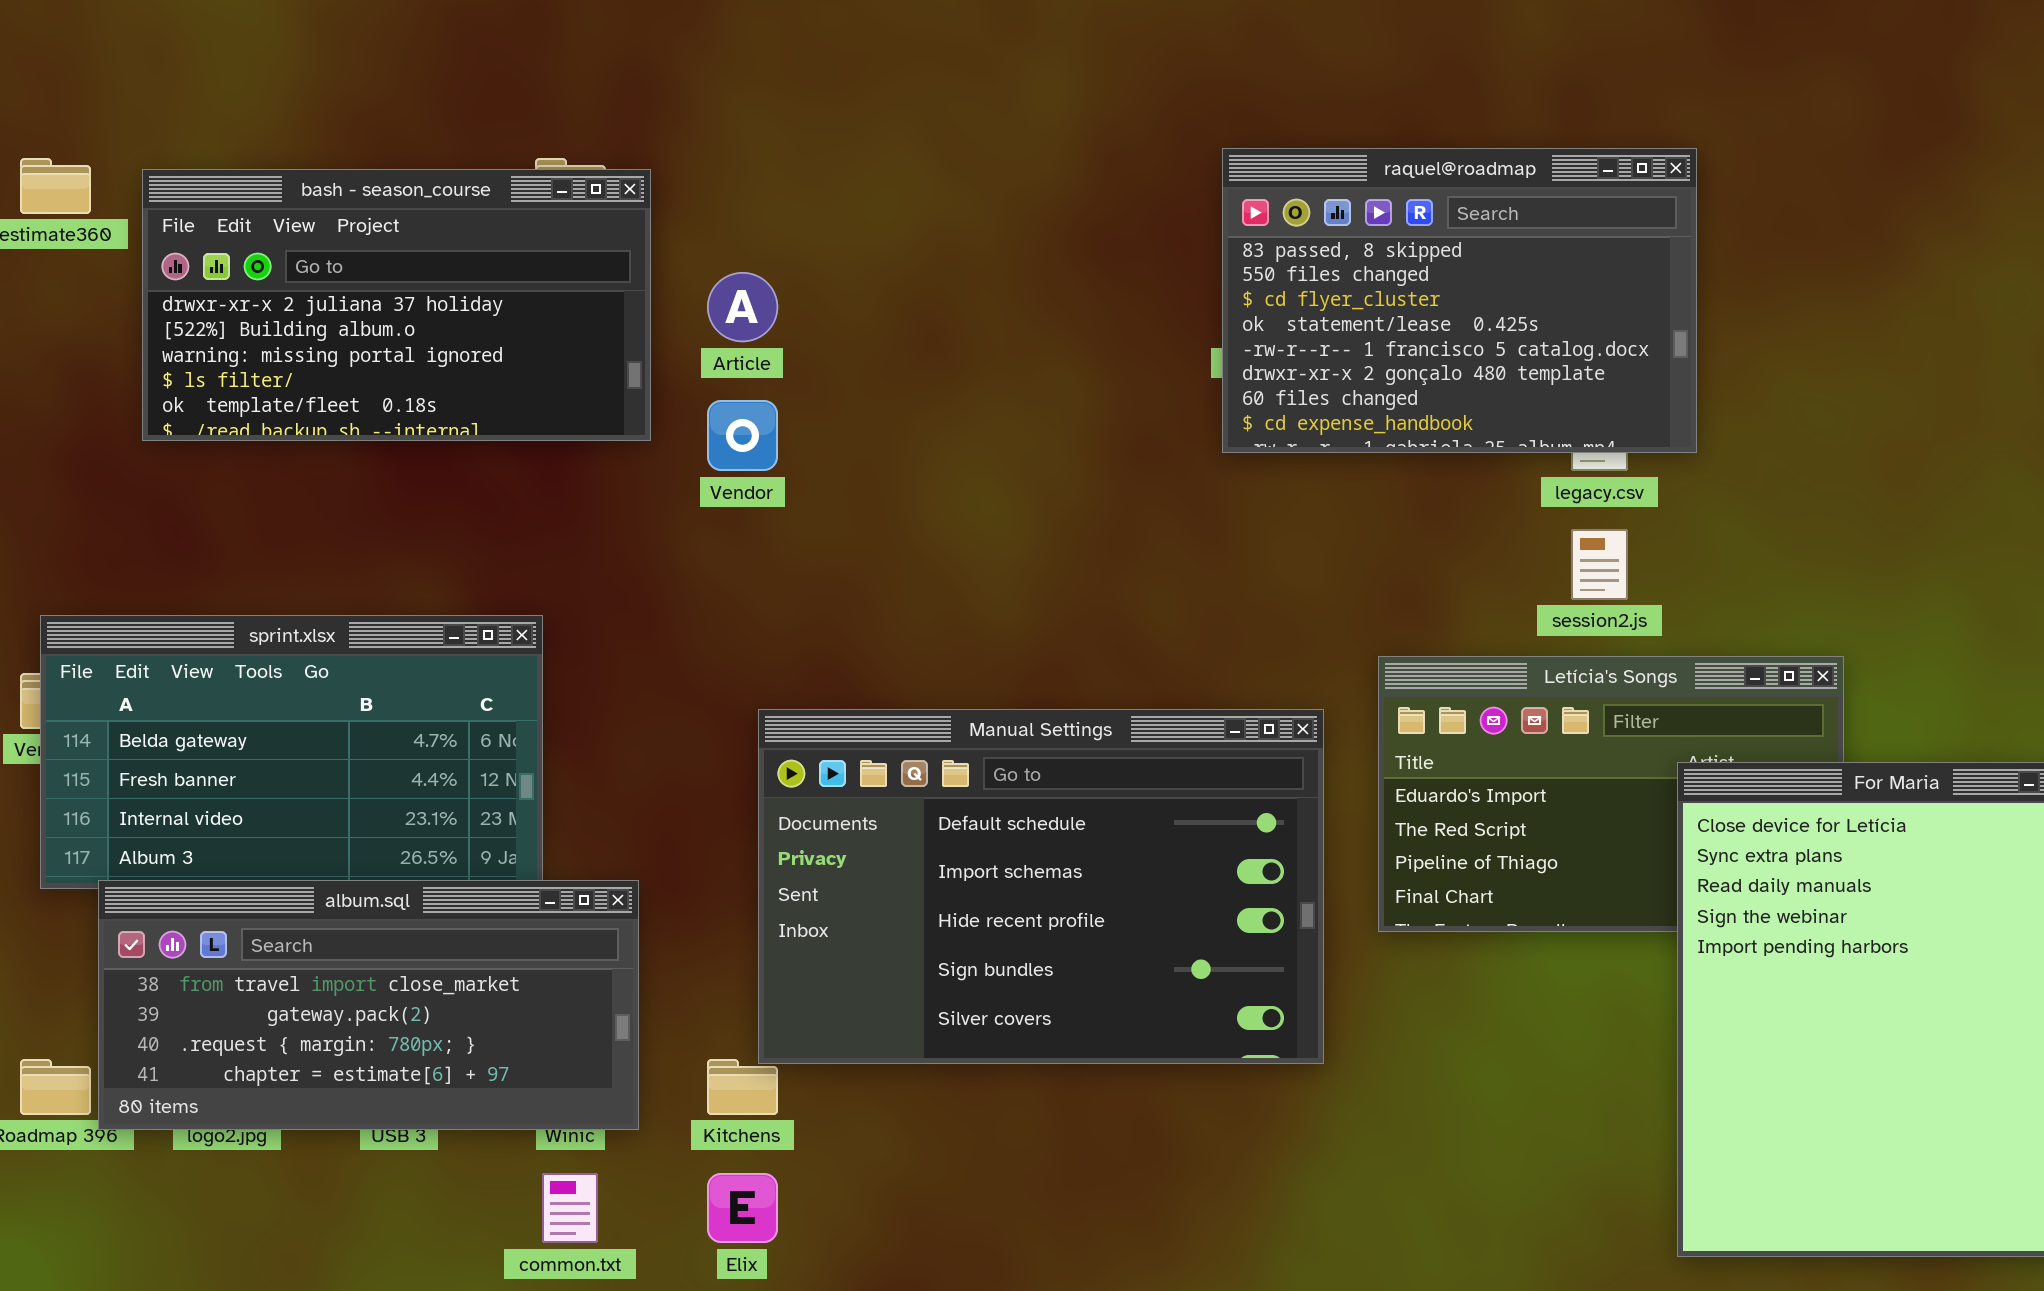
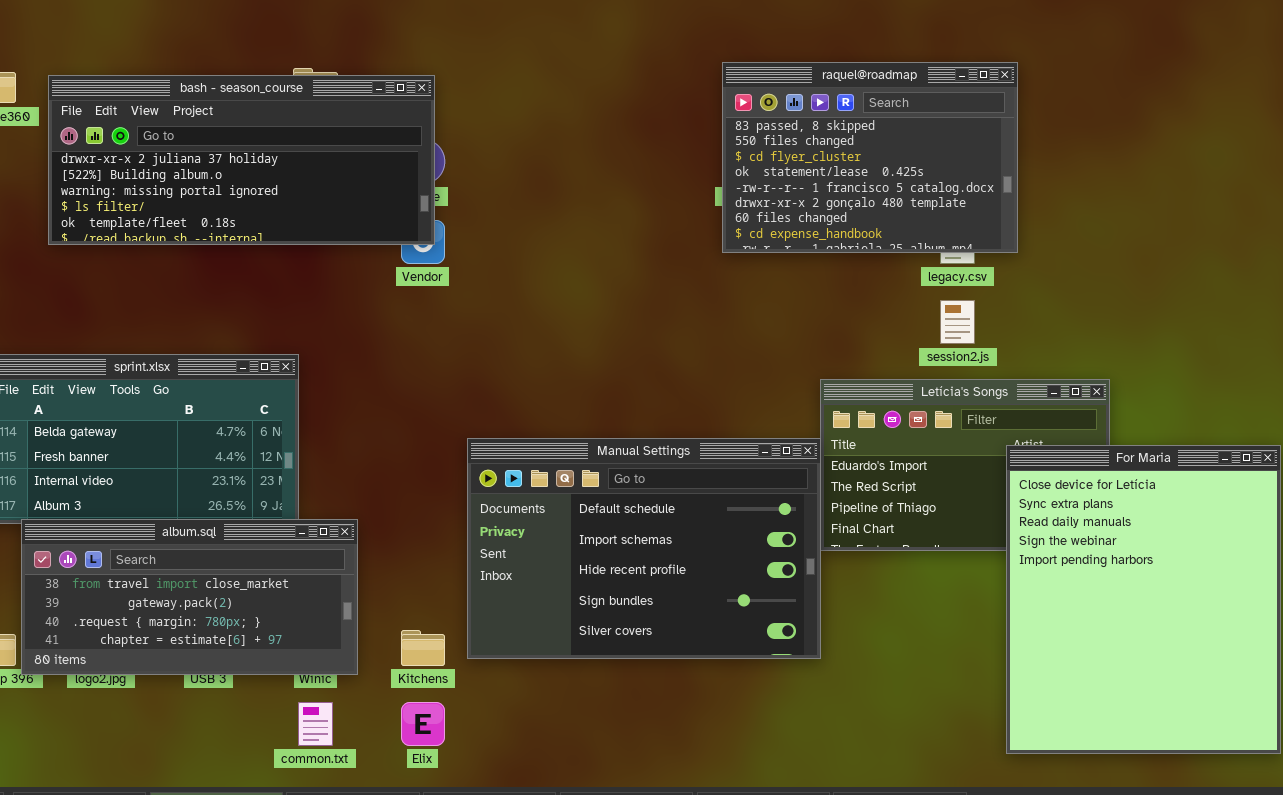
bash - season_course: [142,169,651,441] -> [48,75,435,245], resized
Manual Settings: [758,709,1324,1064] -> [467,438,821,659], moved

